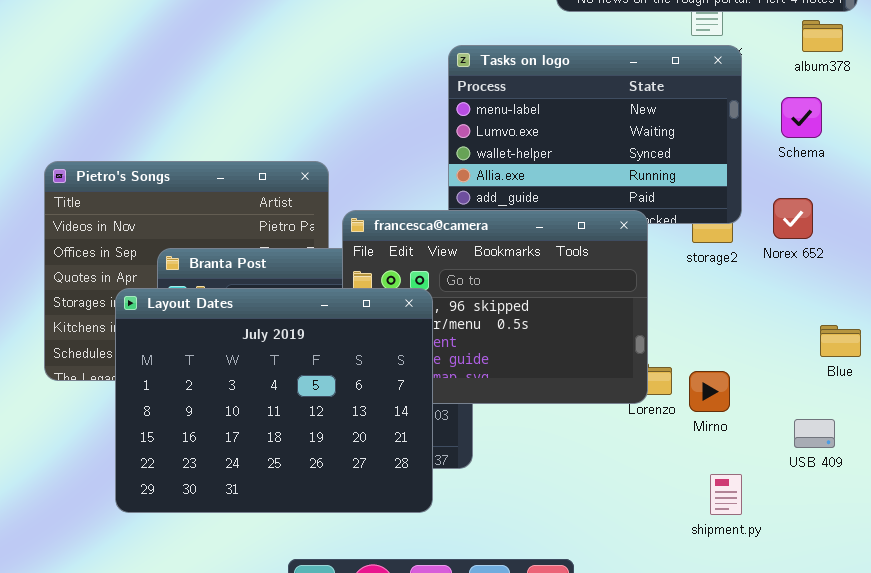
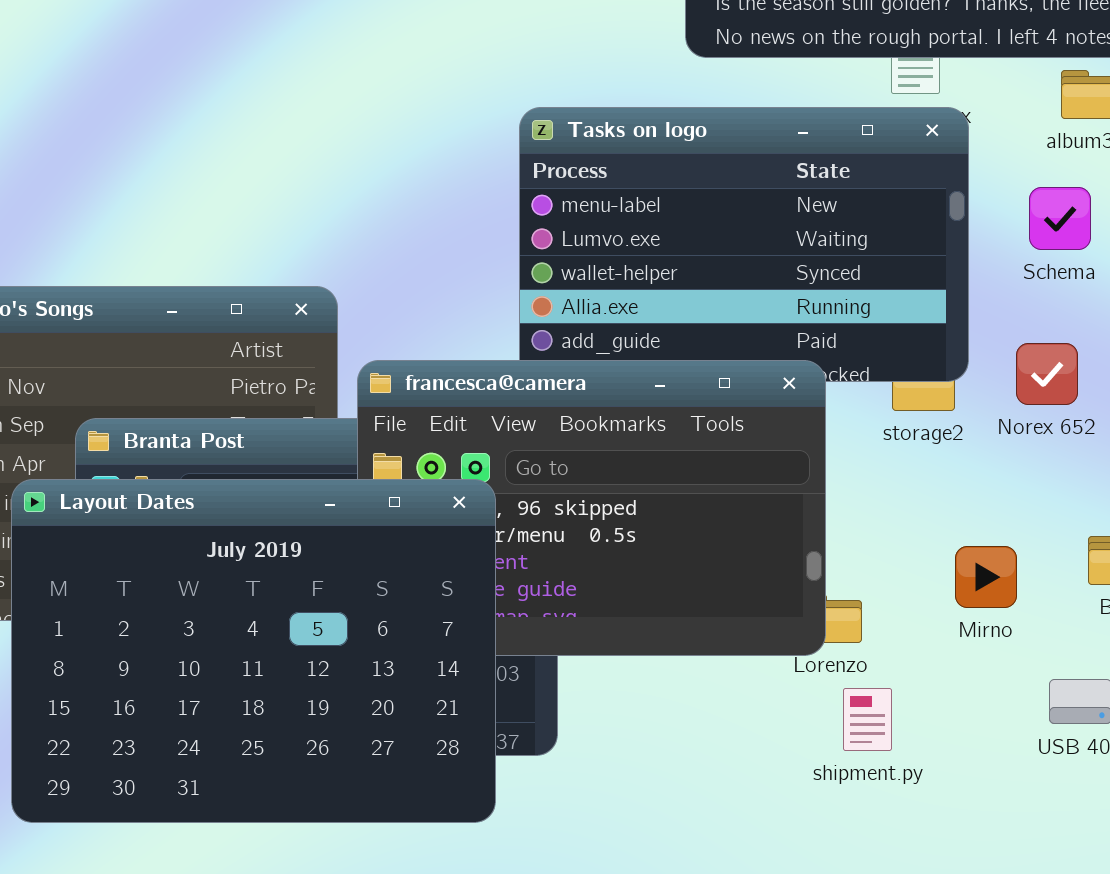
Mirno: [689,371,730,412] -> [955,546,1017,608], moved
shipment.py: [710,474,742,515] -> [843,688,892,751], moved

